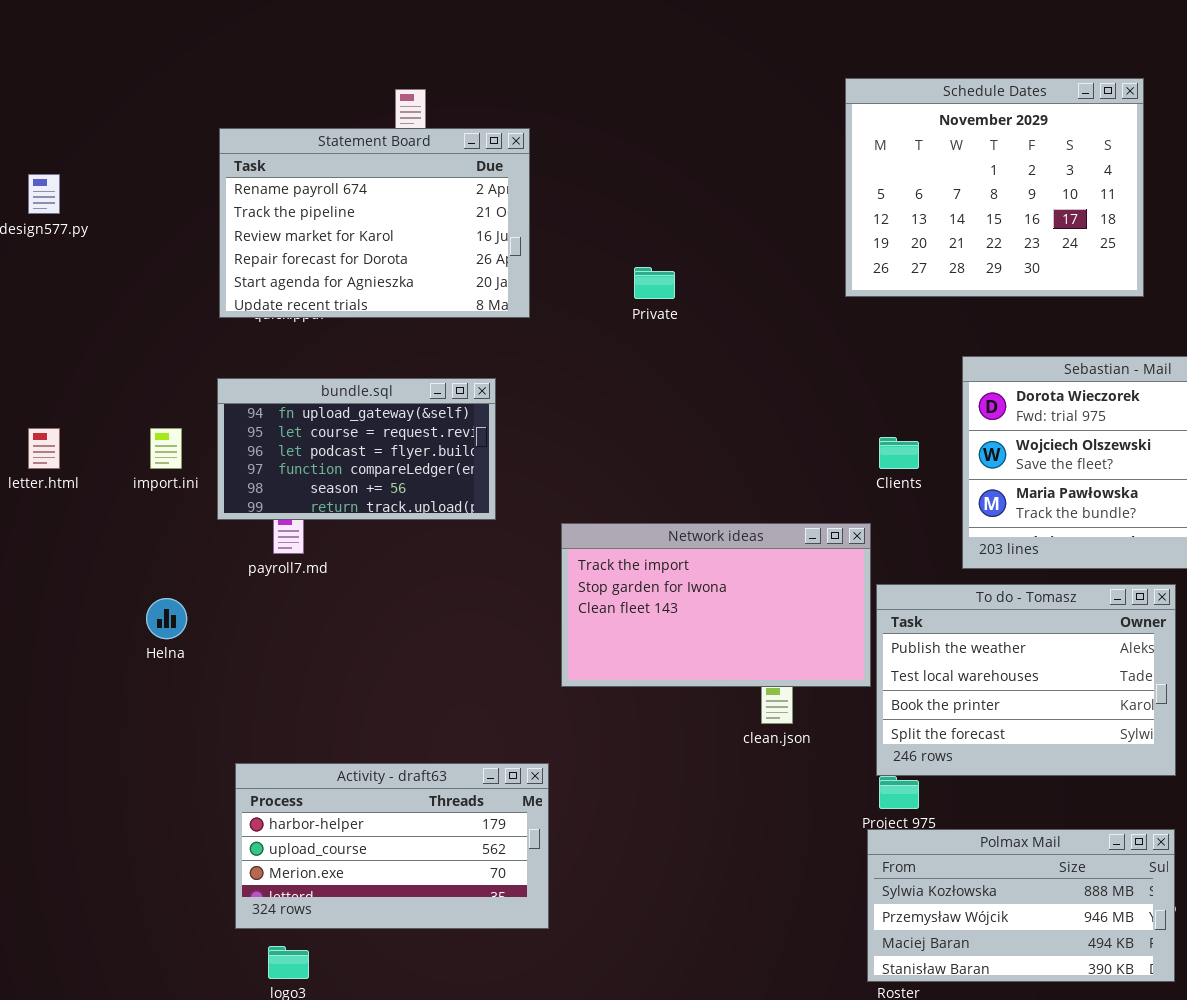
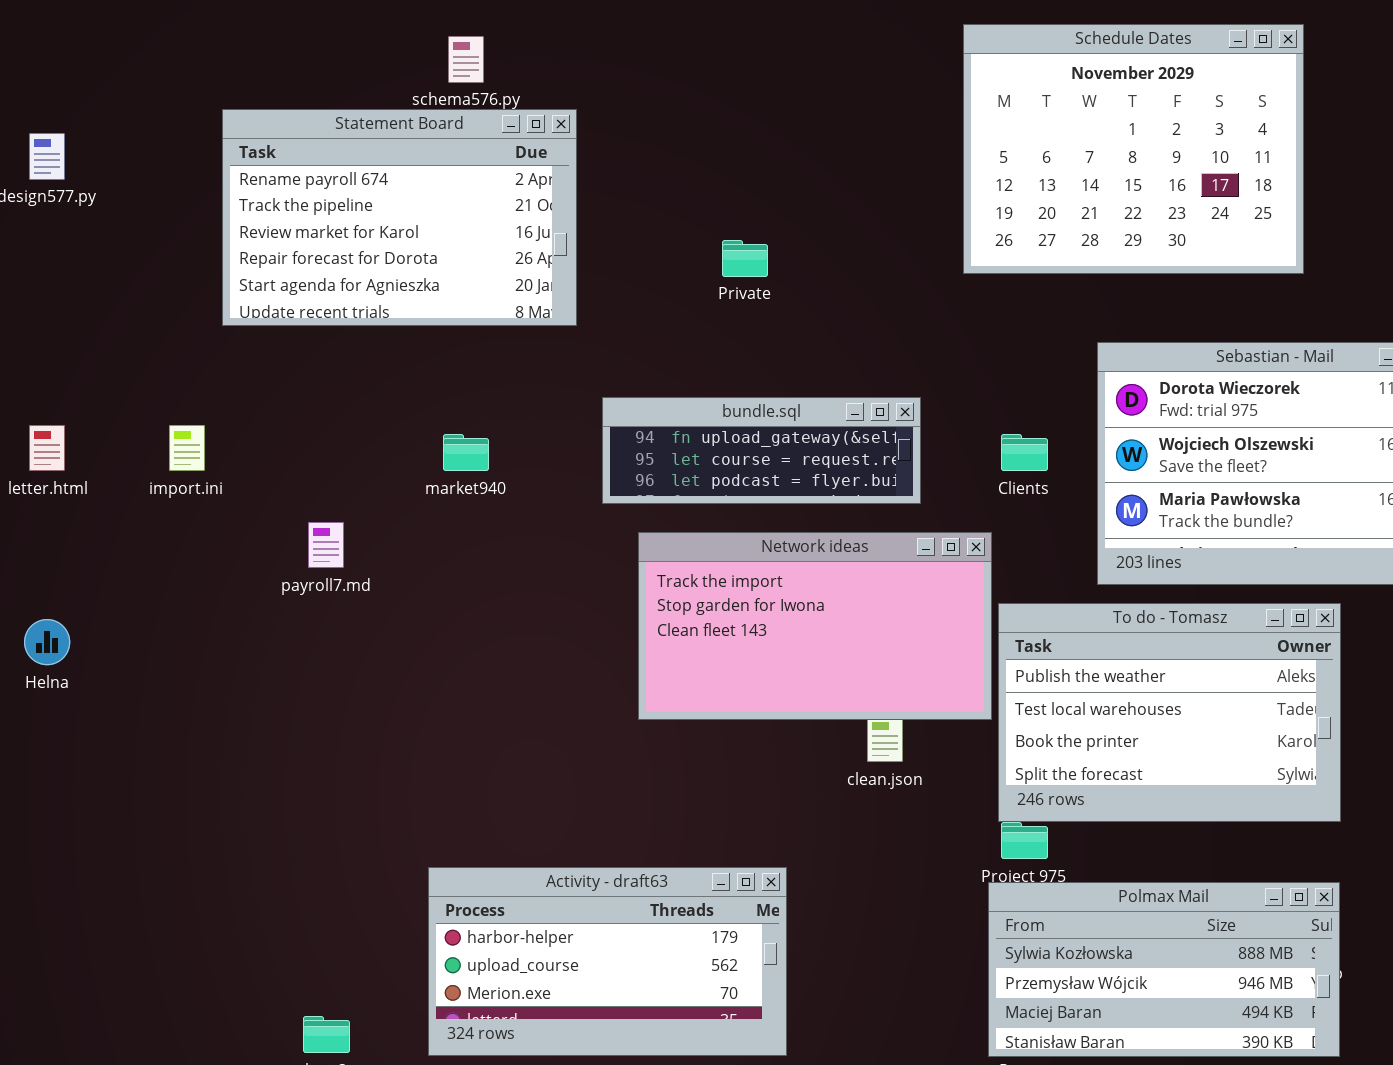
Statement Board: [219,128,530,318] -> [222,109,577,326], moved
bundle.sql: [217,378,496,520] -> [602,397,921,504], moved, resized
Helna: [146,598,187,639] -> [24,619,70,665], moved
Activity - draft63: [235,763,549,929] -> [428,867,787,1056], moved

